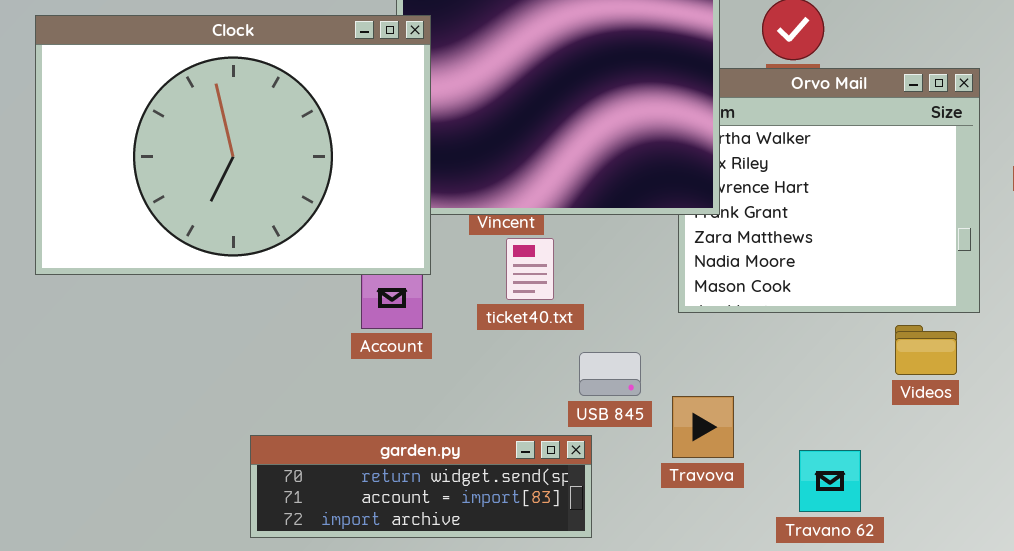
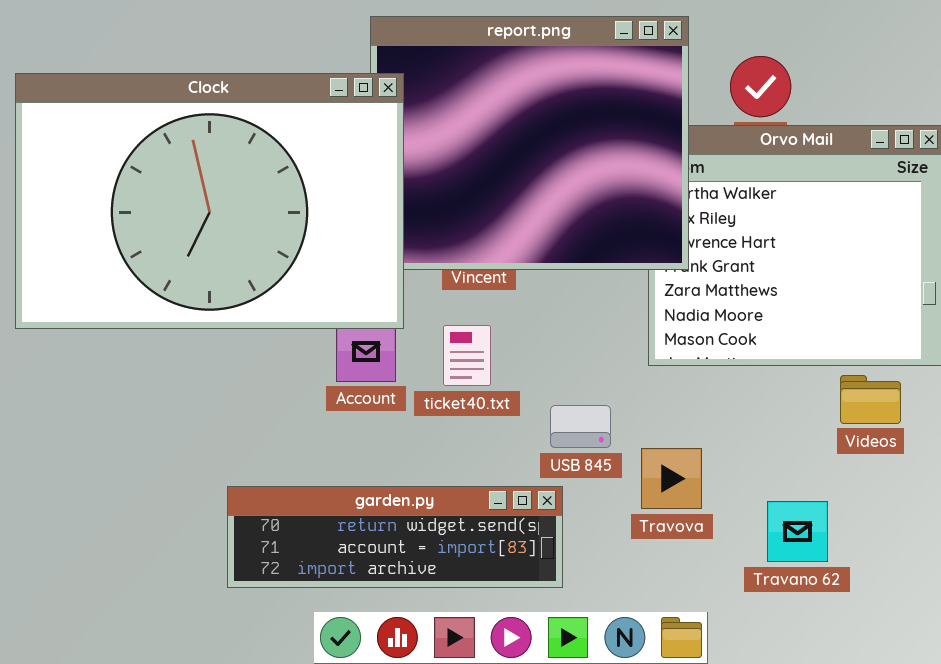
ticket40.txt: [506,238,554,300] -> [443,325,491,386], moved
Videos: [895,325,957,375] -> [840,375,901,424], moved

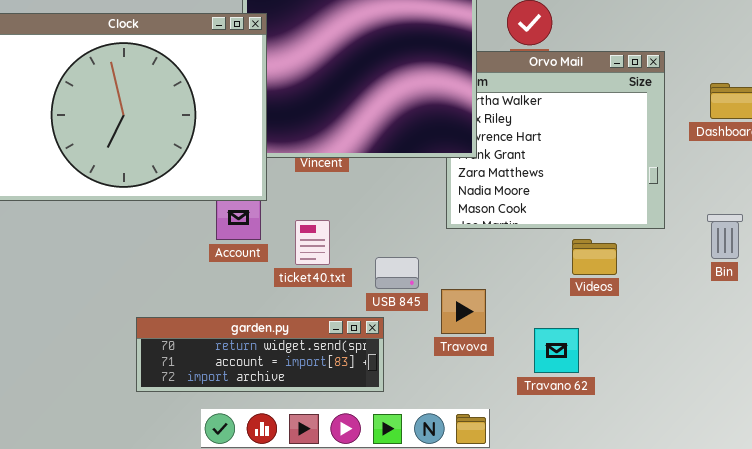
ticket40.txt: [443,325,491,386] -> [295,220,330,265], moved
Videos: [840,375,901,424] -> [572,239,617,275], moved

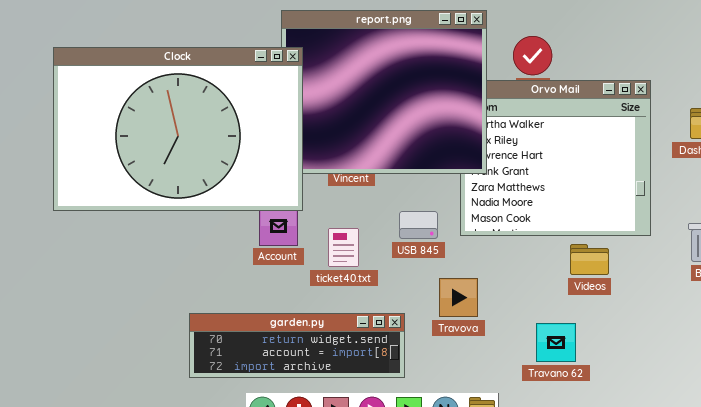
USB 845: [375,257,419,289] -> [399,211,438,239], moved
Travova: [441,289,486,334] -> [439,278,478,317], moved

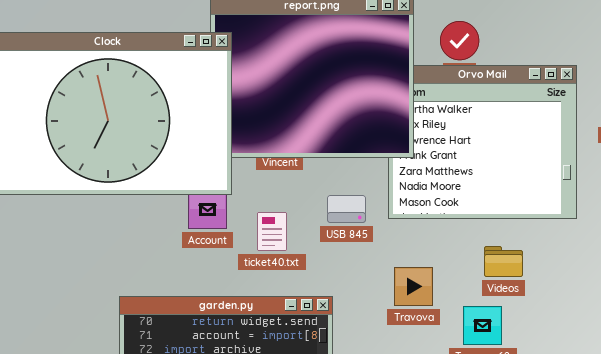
Videos: [570,244,609,275] -> [484,246,523,277], moved
Travova: [439,278,478,317] -> [394,267,433,306], moved

